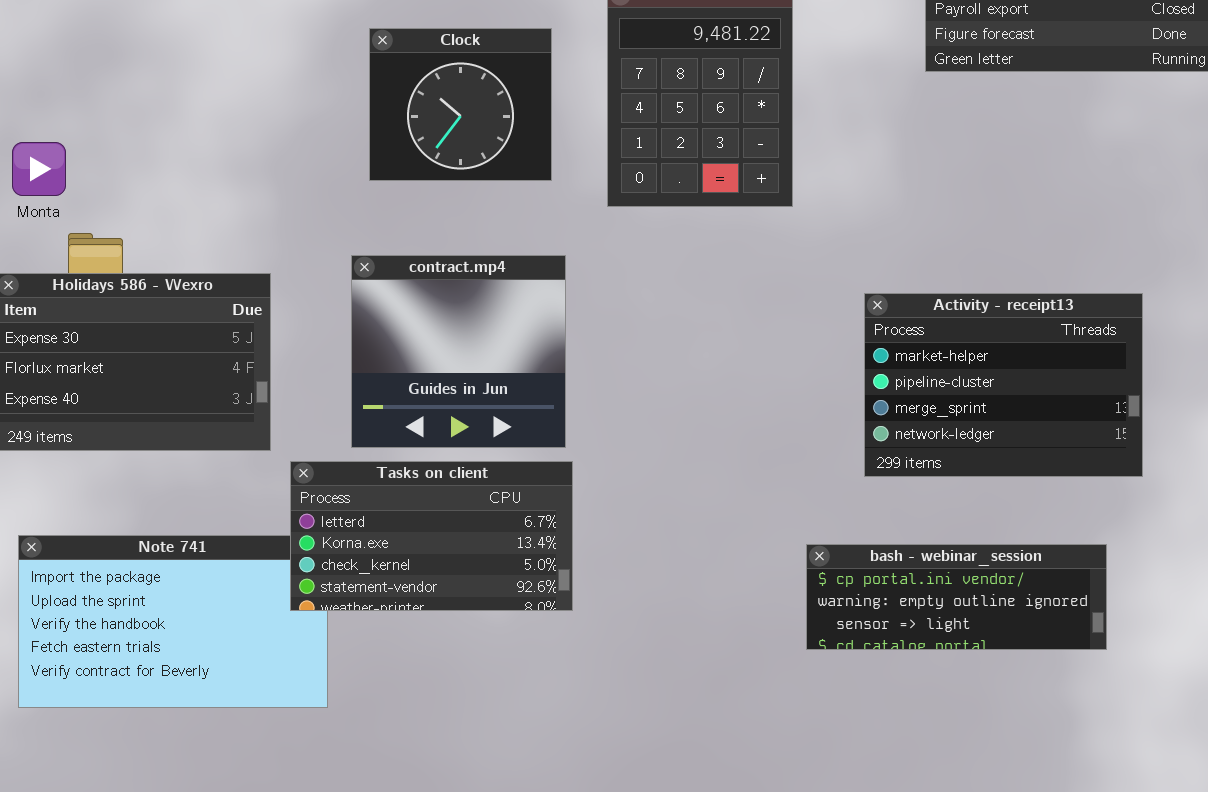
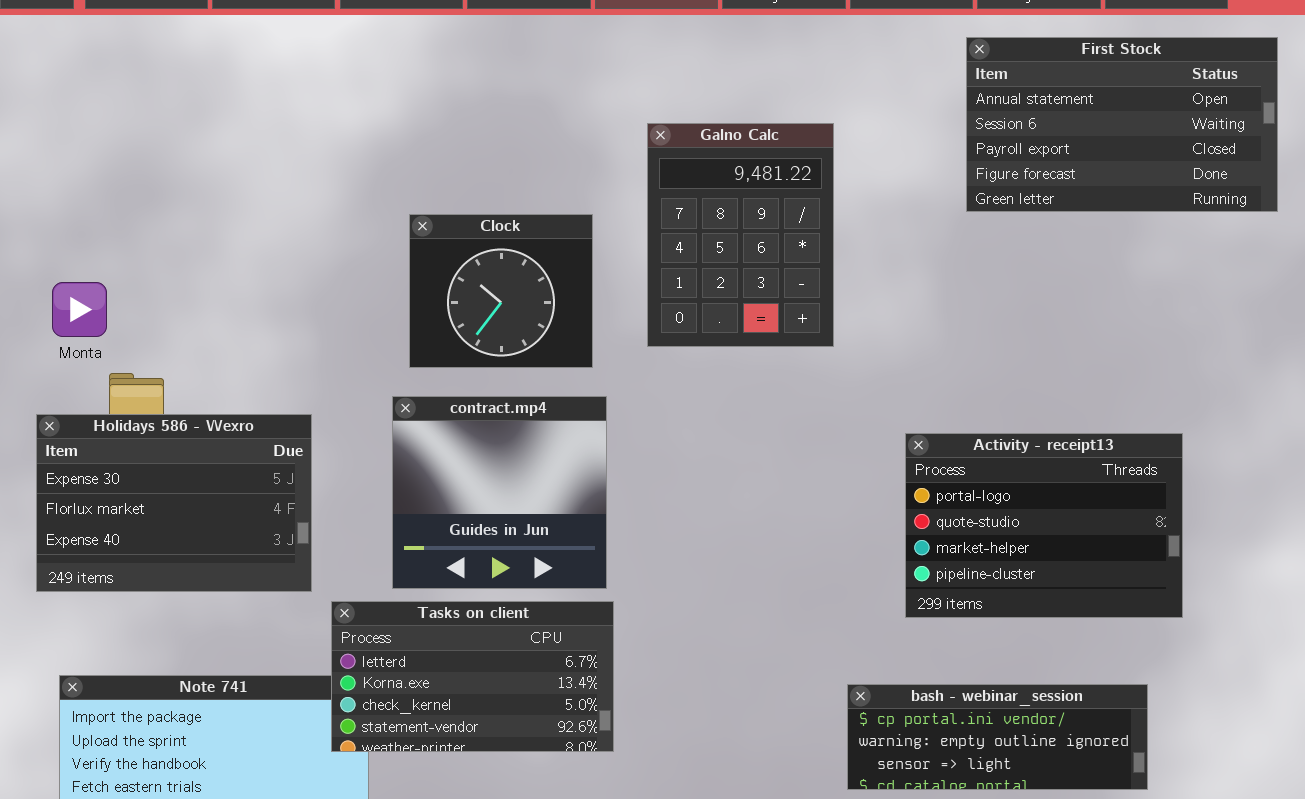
Clock: [369,28,552,181] -> [409,214,593,368], moved
Activity - receipt13: [864,293,1143,477] -> [905,433,1183,618], scrolled up 2 rows

